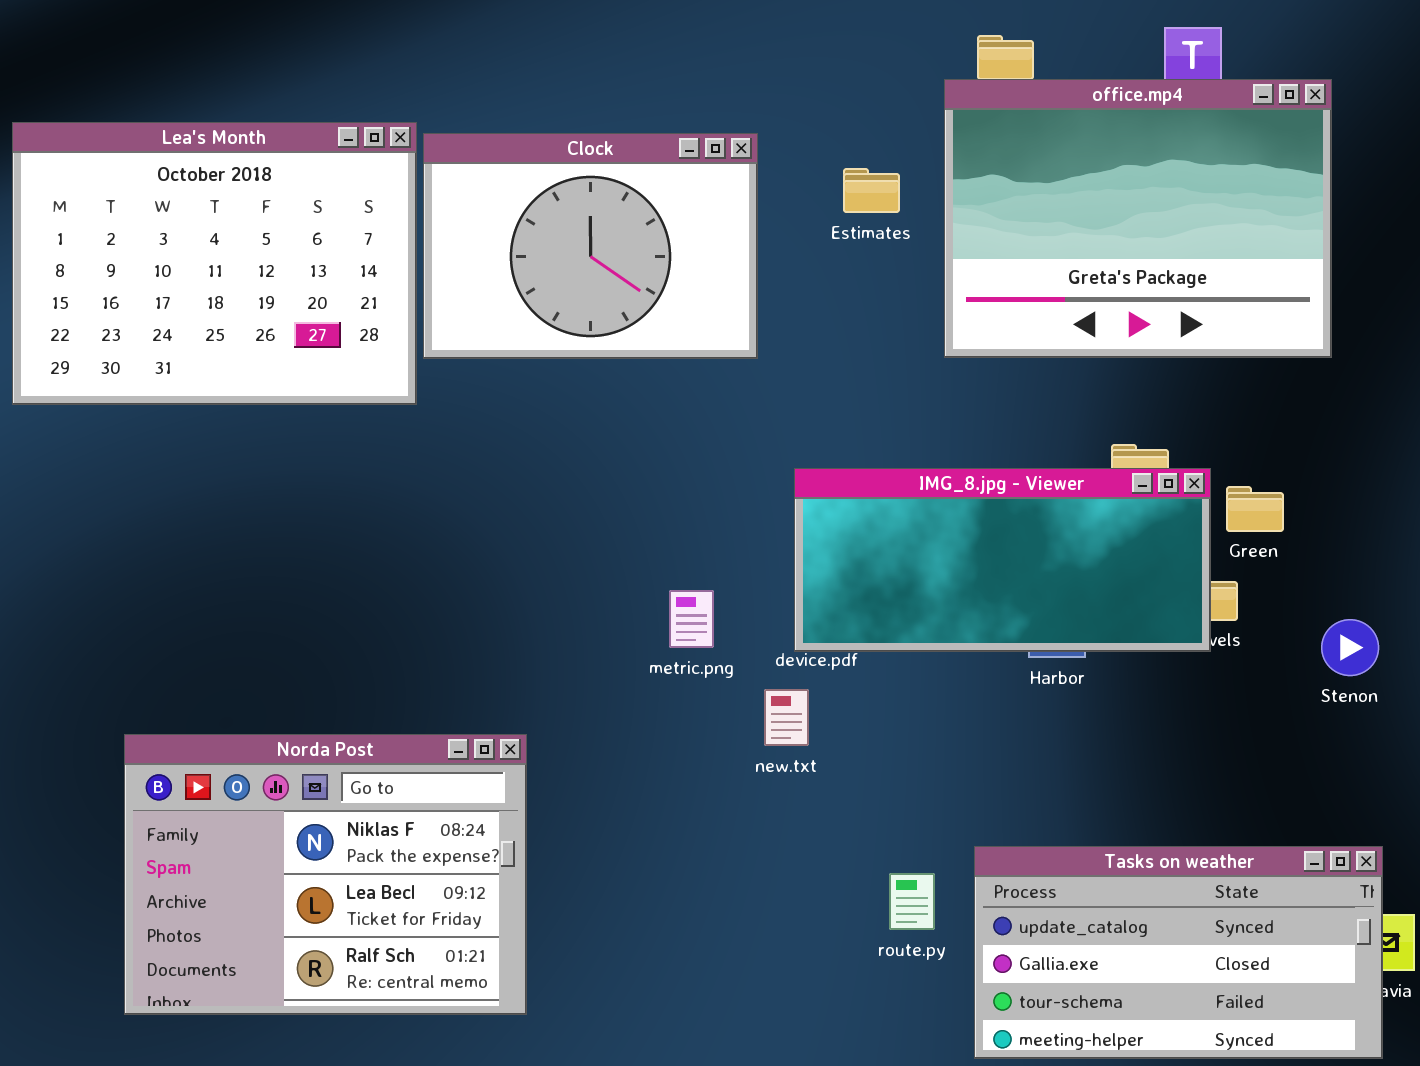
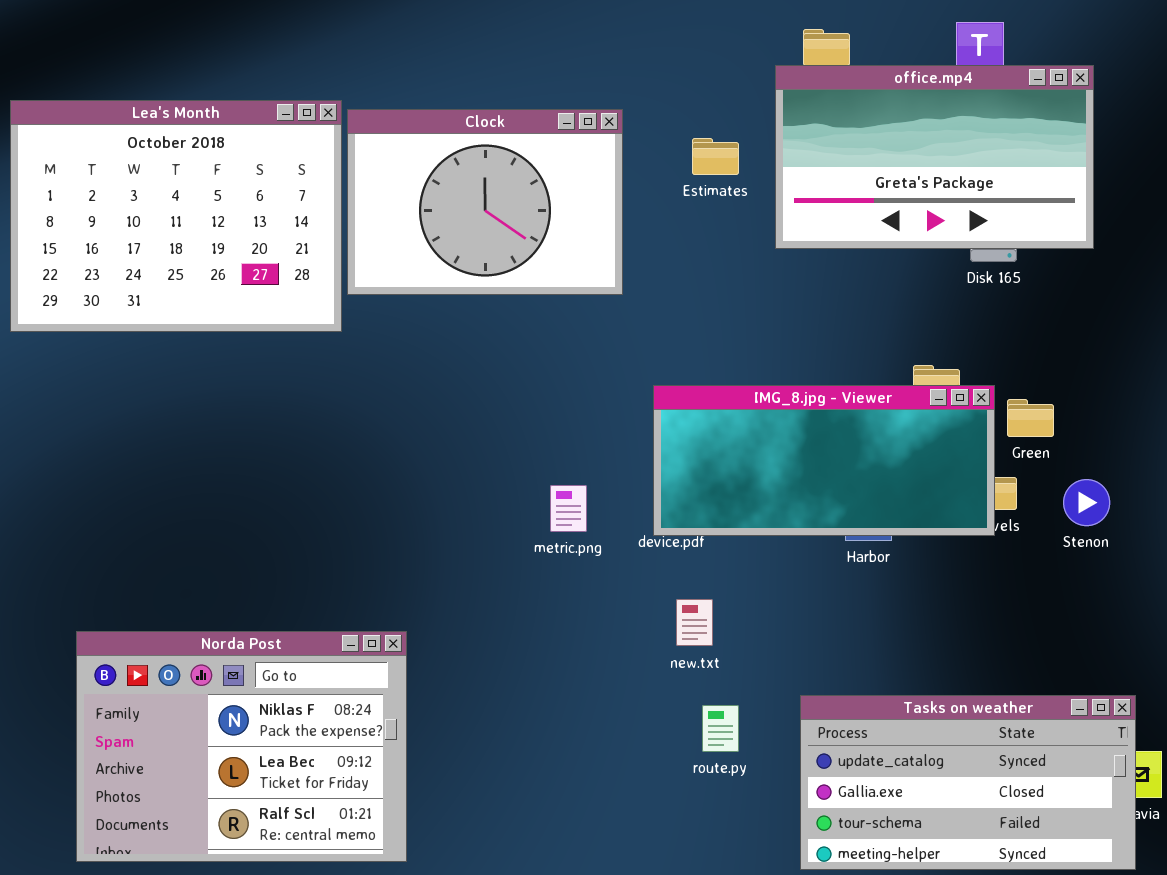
office.mp4: [944,79,1332,358] -> [775,65,1094,249], resized
Stenon: [1321,619,1379,676] -> [1063,479,1110,526], moved
new.txt: [764,689,809,746] -> [676,599,713,646], moved
Norda Post: [124,734,527,1015] -> [76,631,407,862], moved
route.py: [889,873,935,930] -> [702,705,739,752], moved

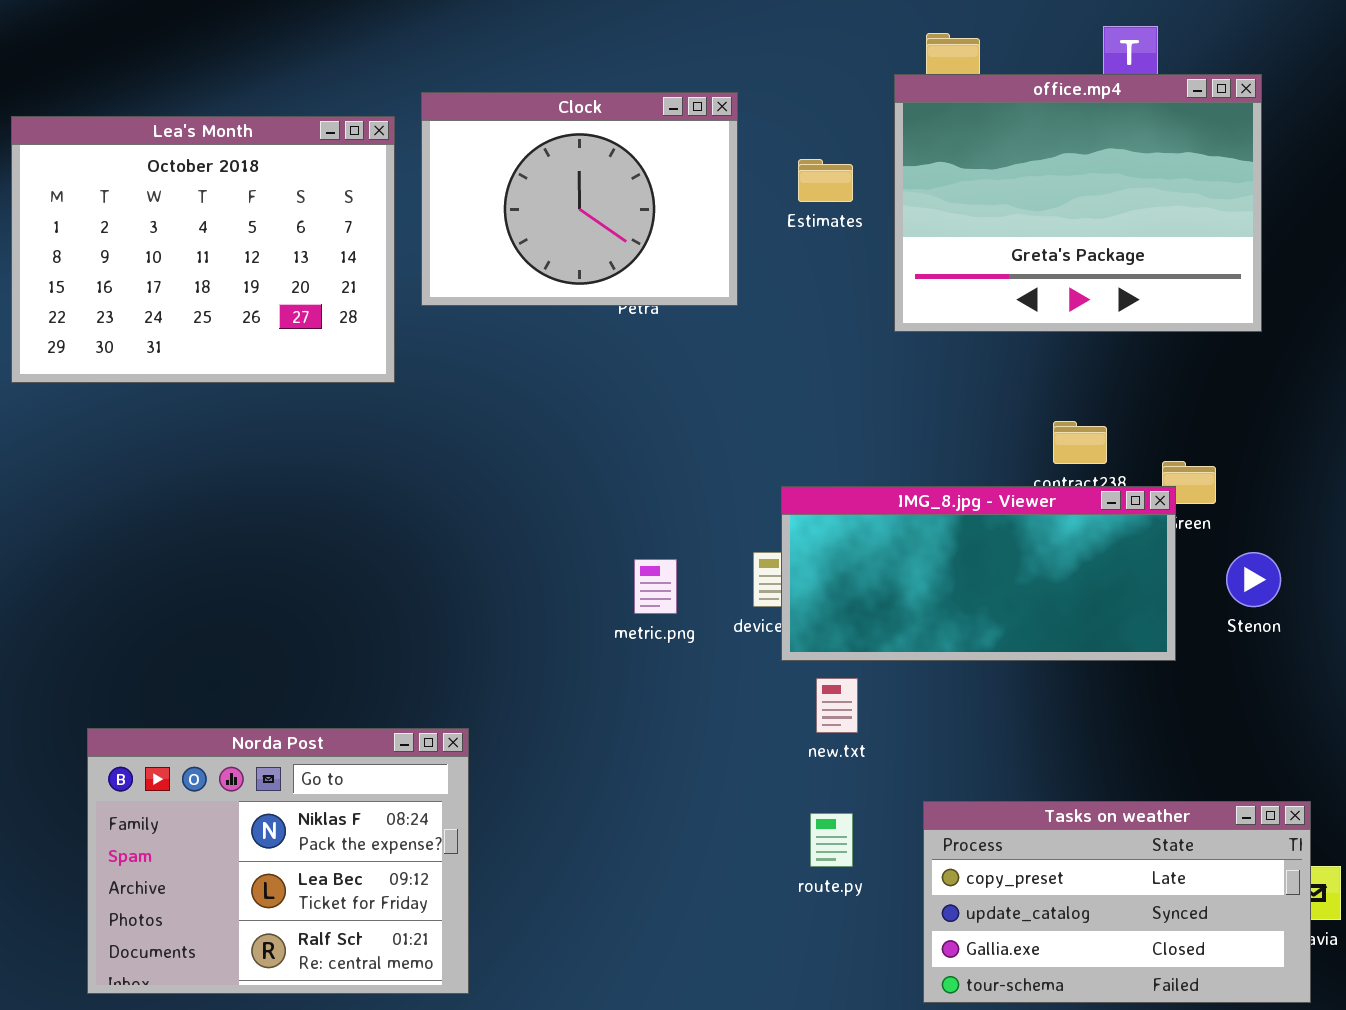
office.mp4: [775,65,1094,249] -> [894,74,1262,332], resized
Clock: [347,109,623,295] -> [421,92,738,306], moved
IMG_8.jpg - Viewer: [653,385,995,536] -> [781,486,1176,661], moved
new.txt: [676,599,713,646] -> [816,678,858,733], moved
Tasks on weather: [800,695,1136,870] -> [923,801,1311,1003], scrolled up 1 row

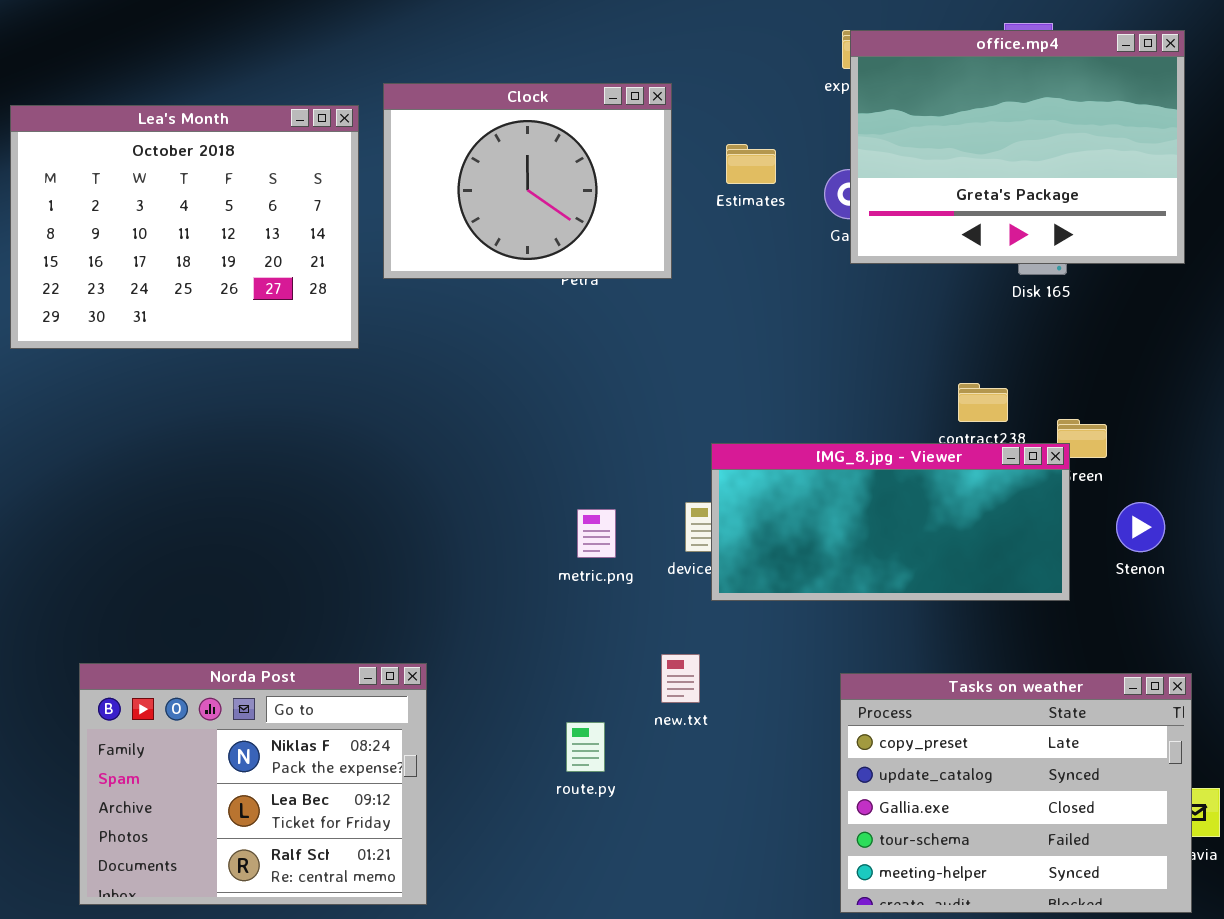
office.mp4: [894,74,1262,332] -> [850,30,1185,264], moved
new.txt: [816,678,858,733] -> [661,654,700,703], moved
Tasks on weather: [923,801,1311,1003] -> [840,673,1192,913], resized
route.py: [810,813,853,867] -> [566,722,605,772], moved

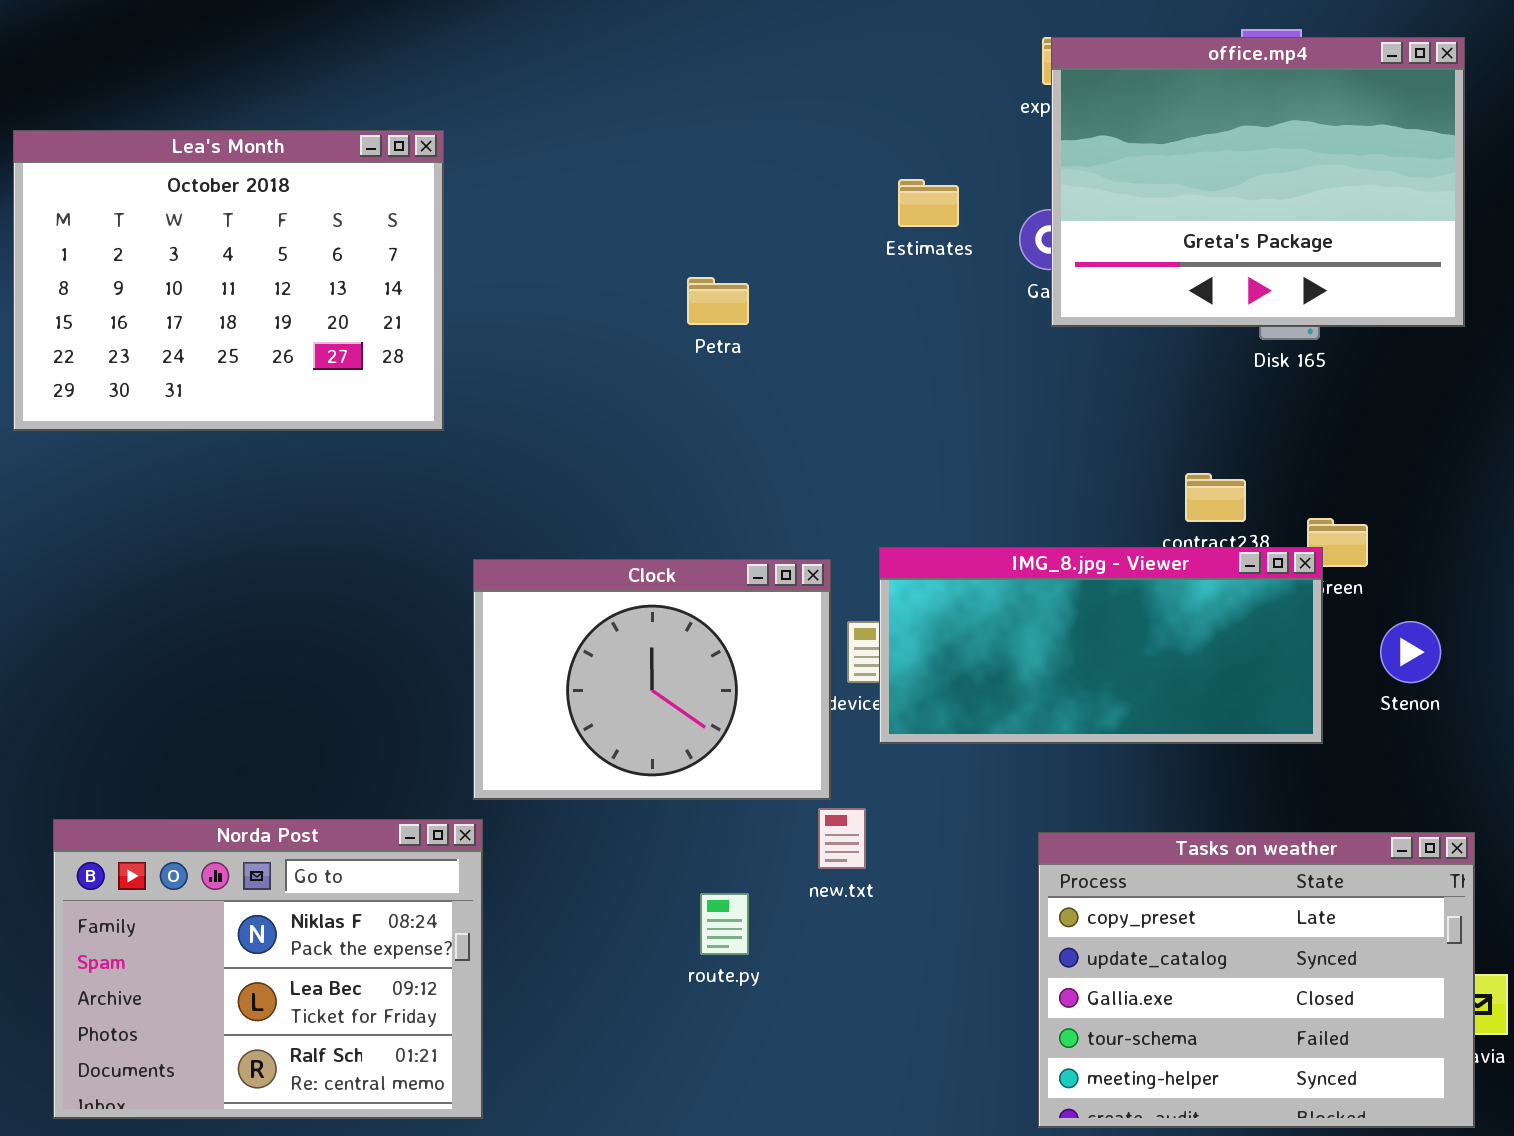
Clock: [383,83,672,279] -> [473,559,831,800], moved
Norda Post: [79,663,427,905] -> [53,819,483,1119], moved

